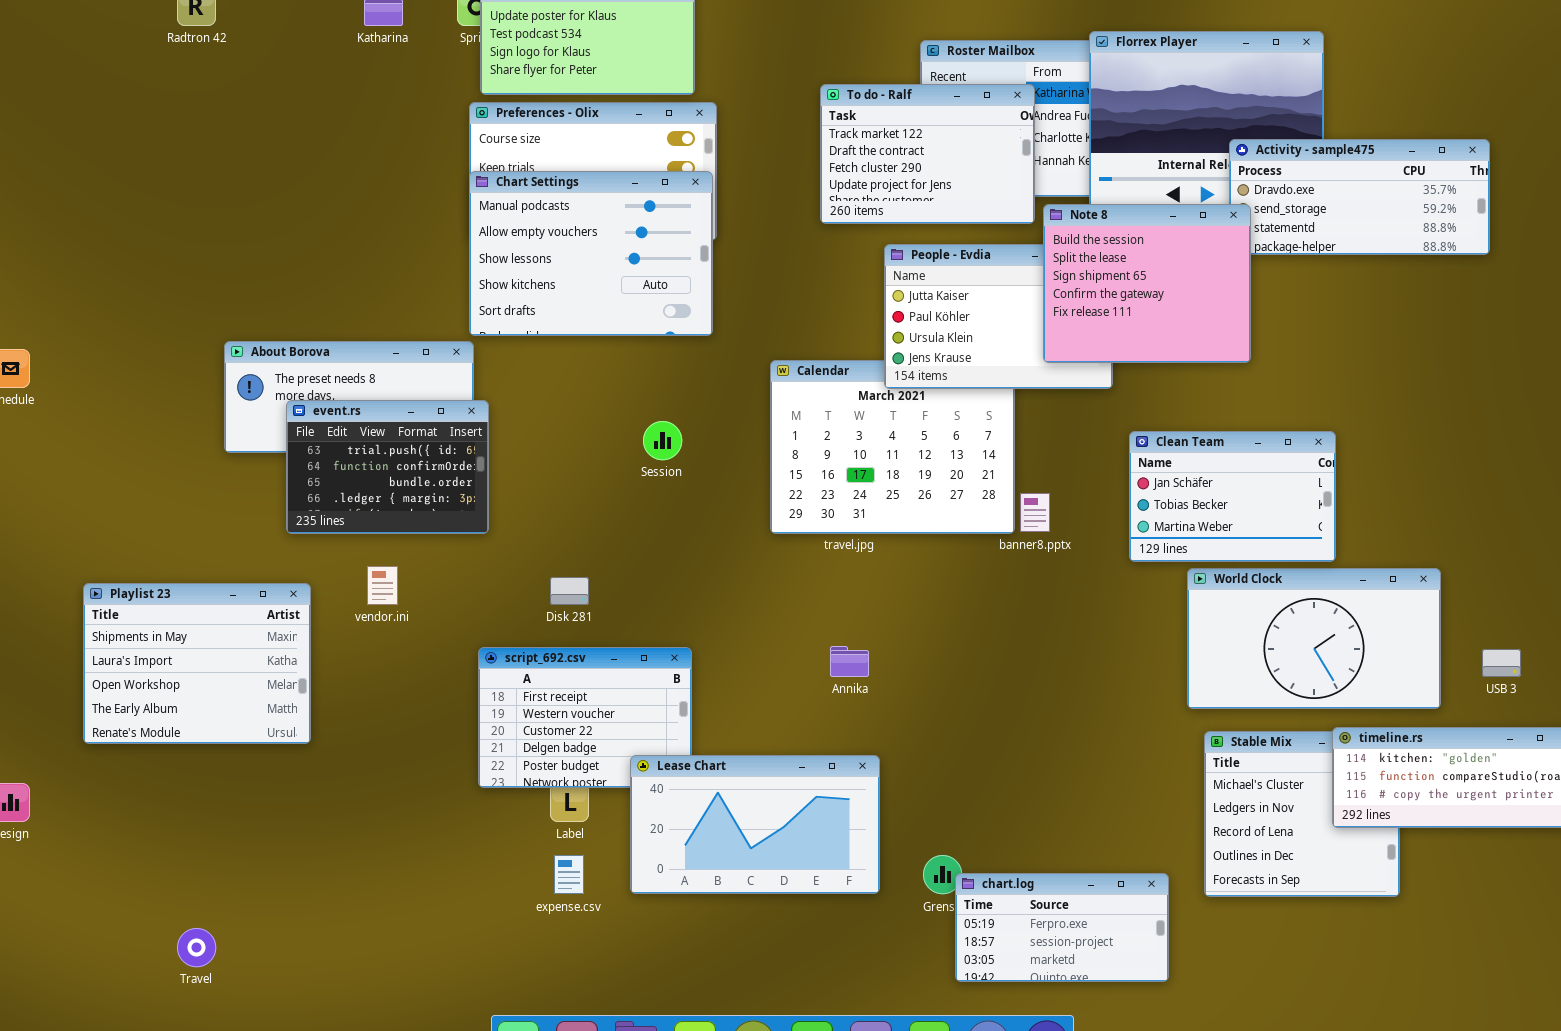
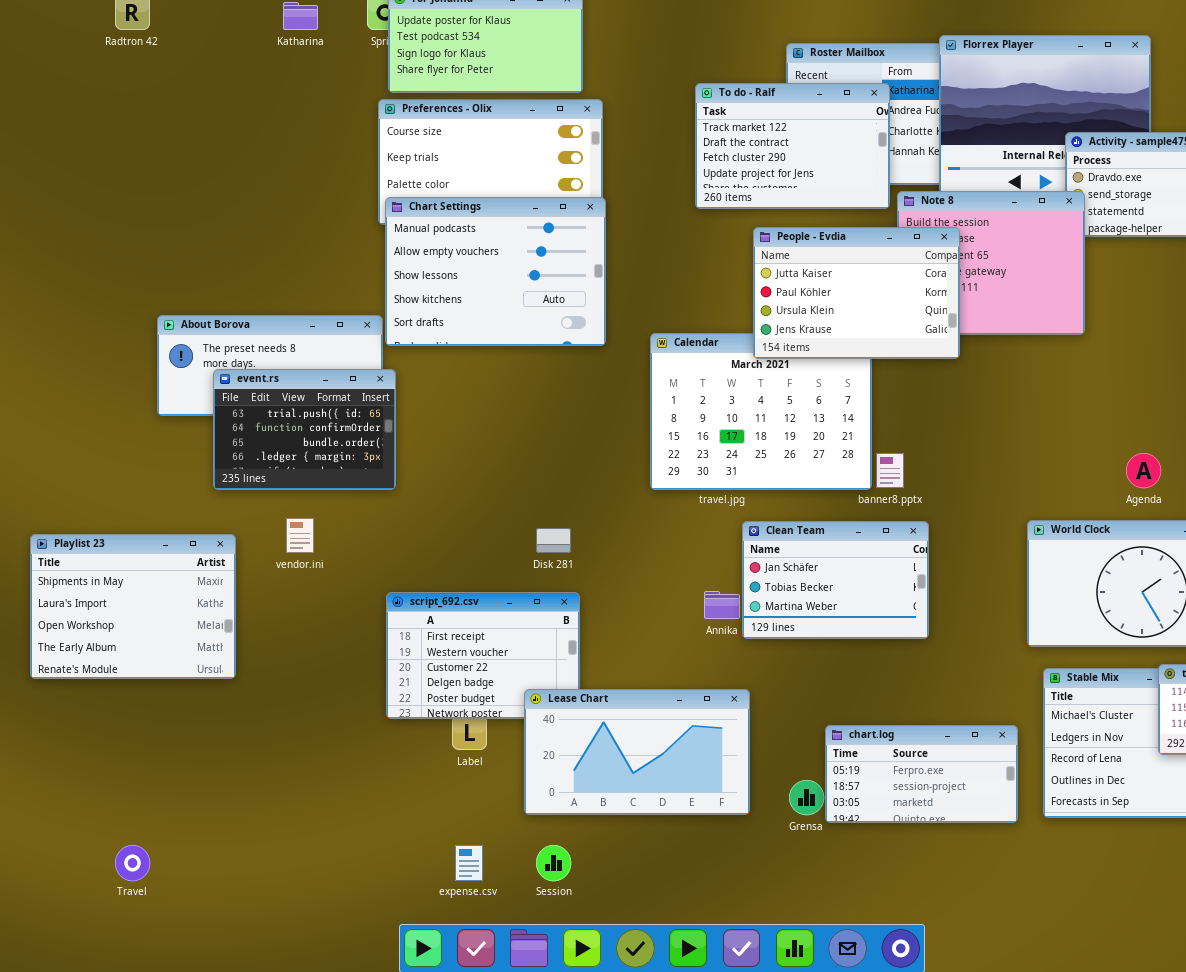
Chart Settings: [469,171,713,336] -> [385,197,606,346], moved
People - Evdia: [884,244,1113,389] -> [753,227,960,359], raised
Session: [643,421,682,460] -> [536,845,571,881], moved
Clean Team: [1129,431,1336,562] -> [742,521,929,639], moved
Disk 281: [550,577,589,605] -> [536,528,571,553], moved
expense.csv: [554,855,584,894] -> [455,845,483,881], moved
chart.log: [955,873,1169,982] -> [825,725,1018,823], moved

